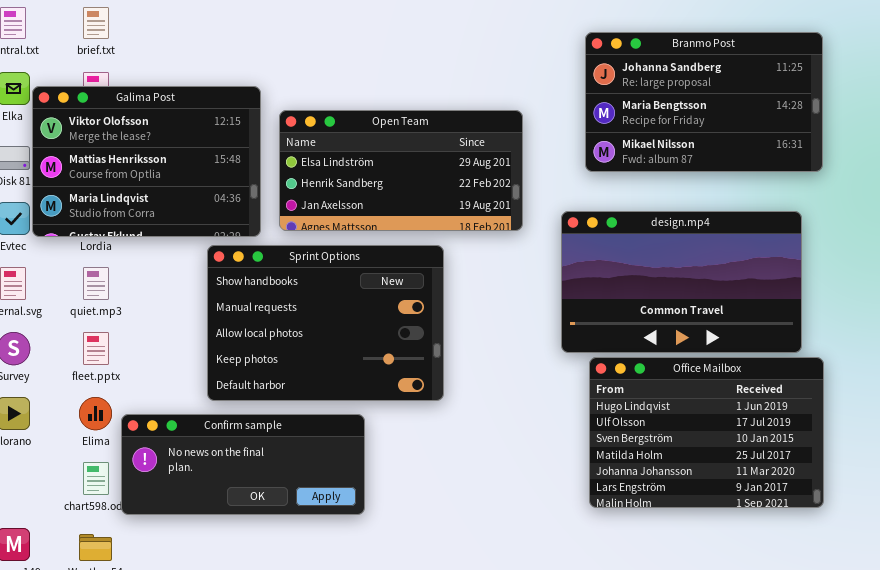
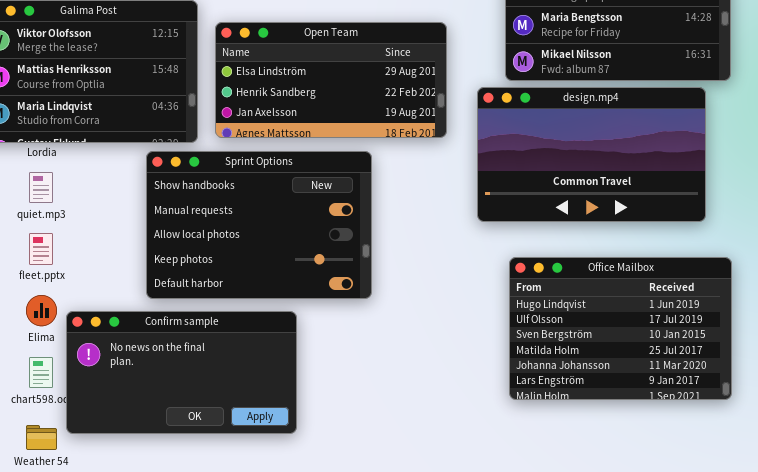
design.mp4: [561,211,802,353] -> [477,87,706,222], moved
Confirm sample: [121,414,365,515] -> [66,311,297,434], resized

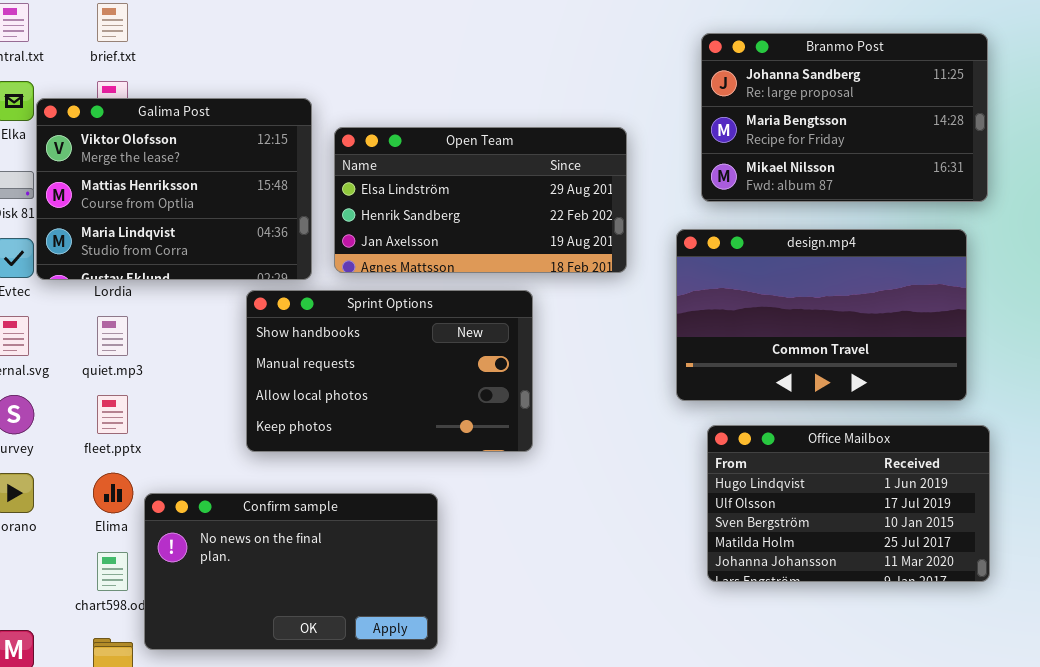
design.mp4: [477,87,706,222] -> [676,229,967,401], moved
Sprint Options: [146,151,372,299] -> [246,290,533,452], resized
Office Mailbox: [509,257,732,400] -> [707,425,990,582], resized

